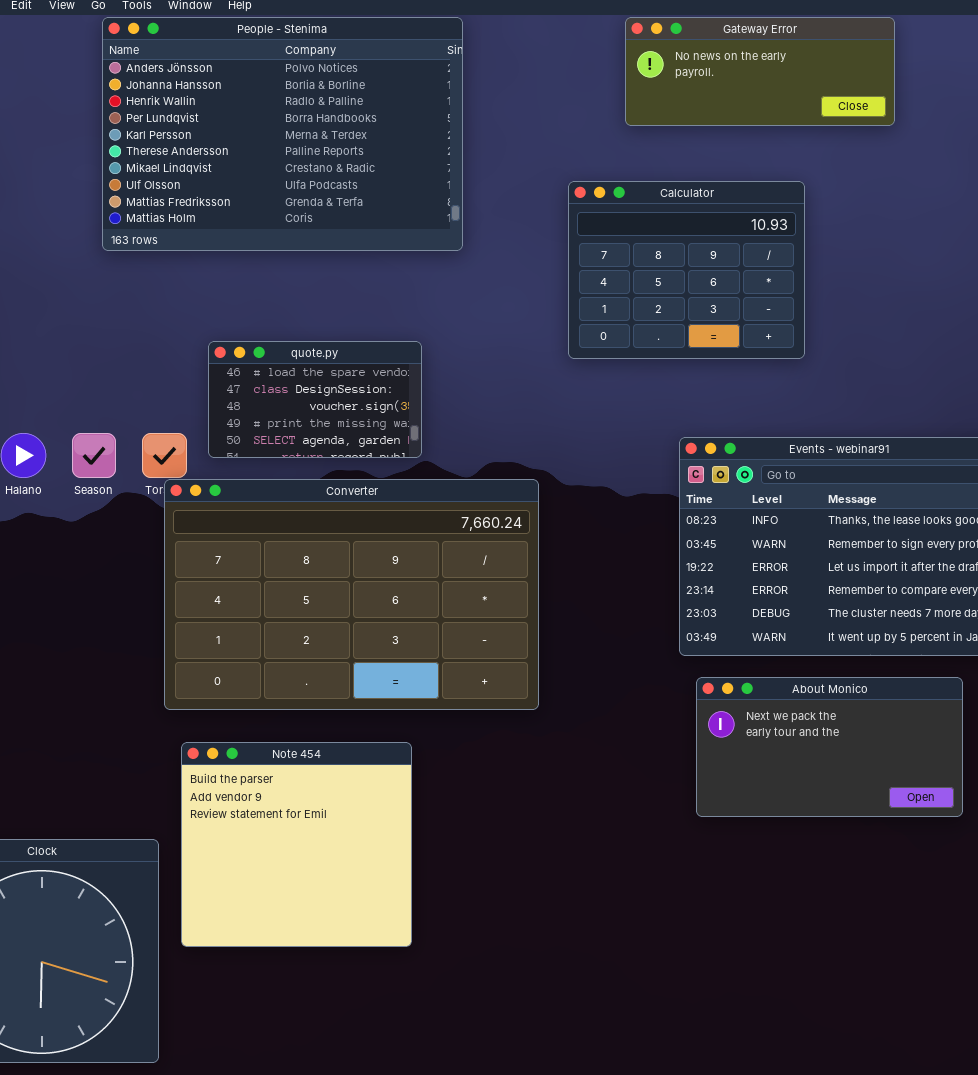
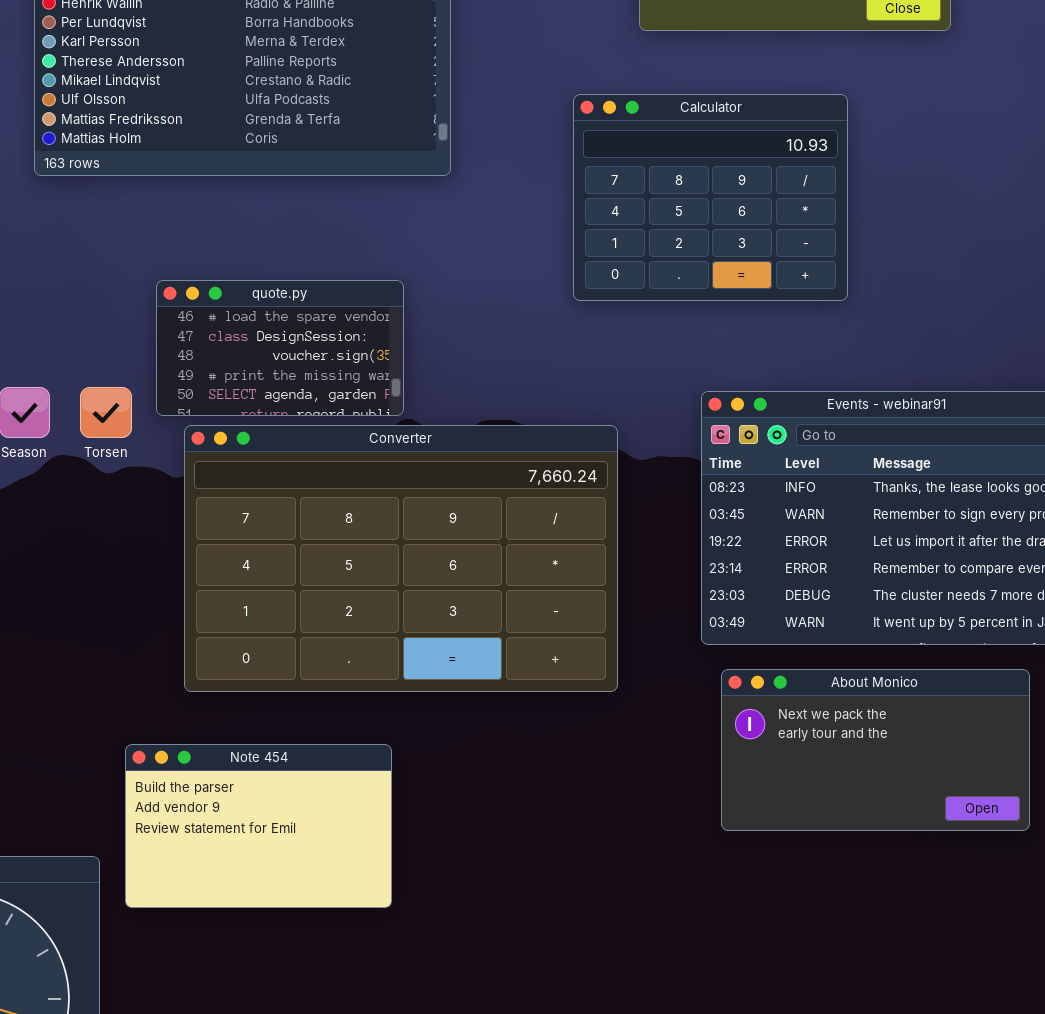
Converter: [164,479,539,710] -> [184,425,618,692], moved
Note 454: [181,742,412,947] -> [125,744,392,908], resized

